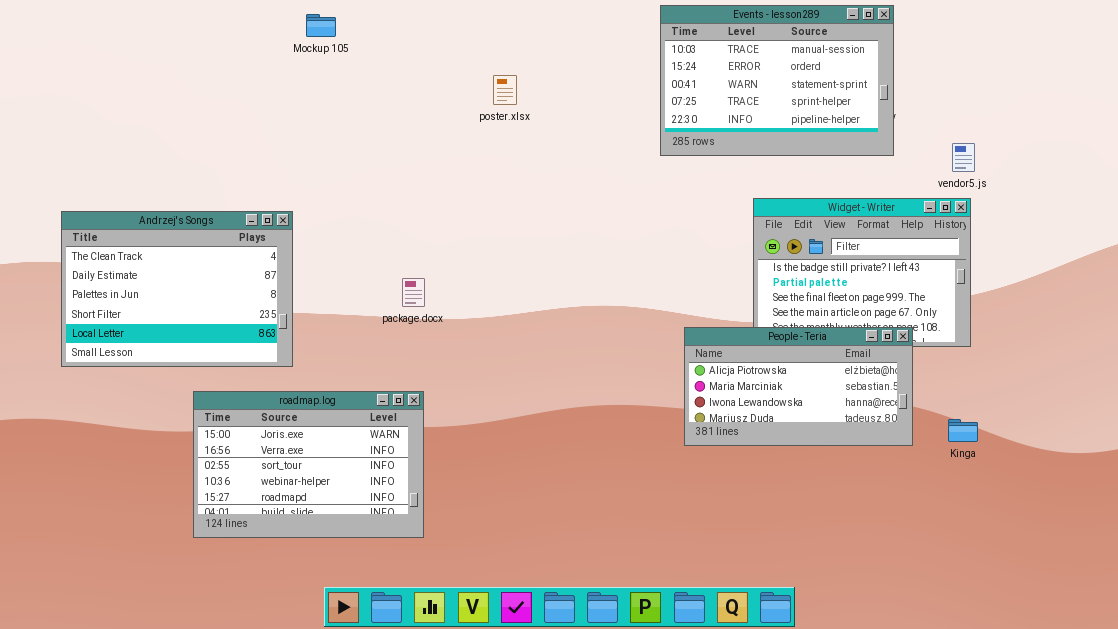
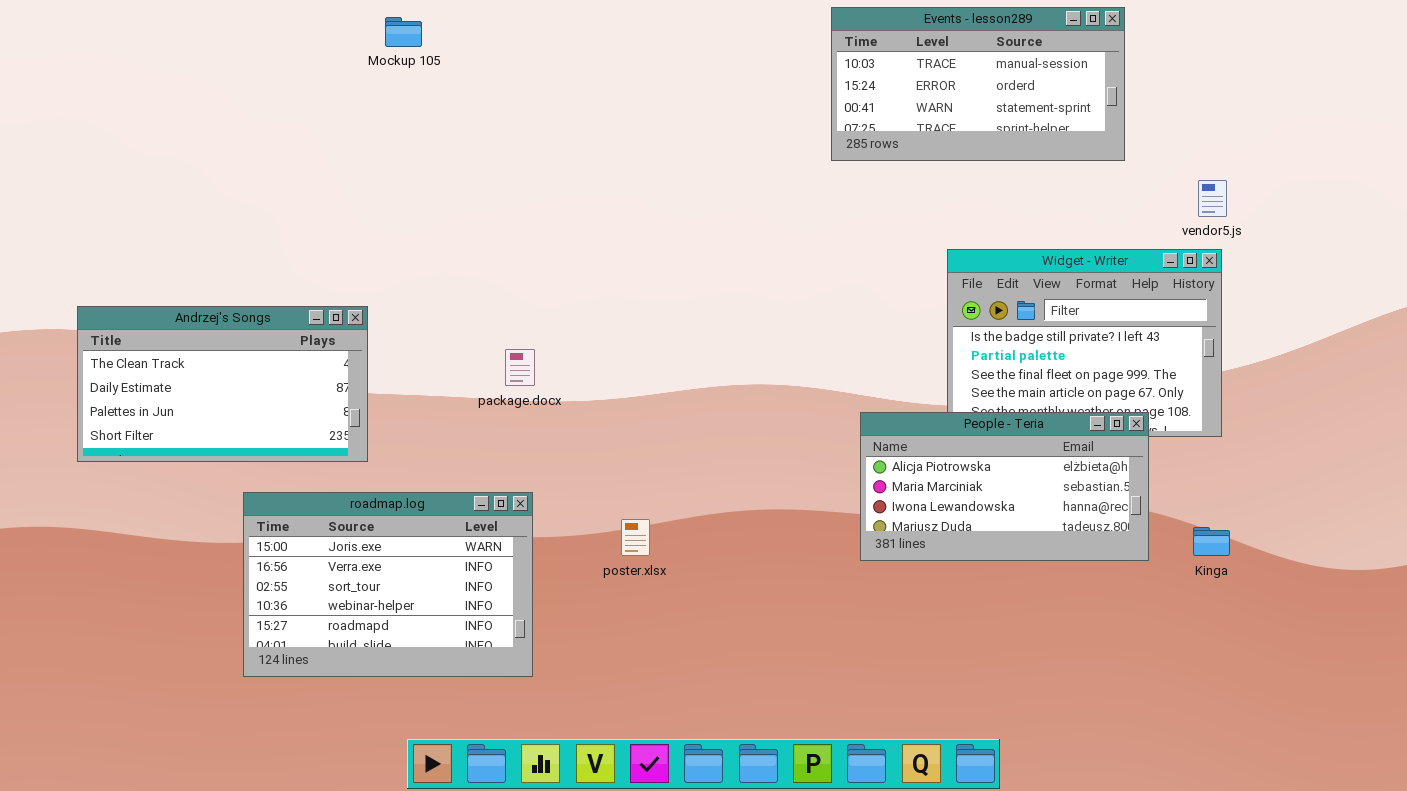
Events - lesson289: [660,5,894,156] -> [831,7,1125,161], resized
poster.xlsx: [493,75,517,105] -> [621,519,650,556], moved
Andrzej's Songs: [61,211,293,367] -> [77,306,368,462], resized

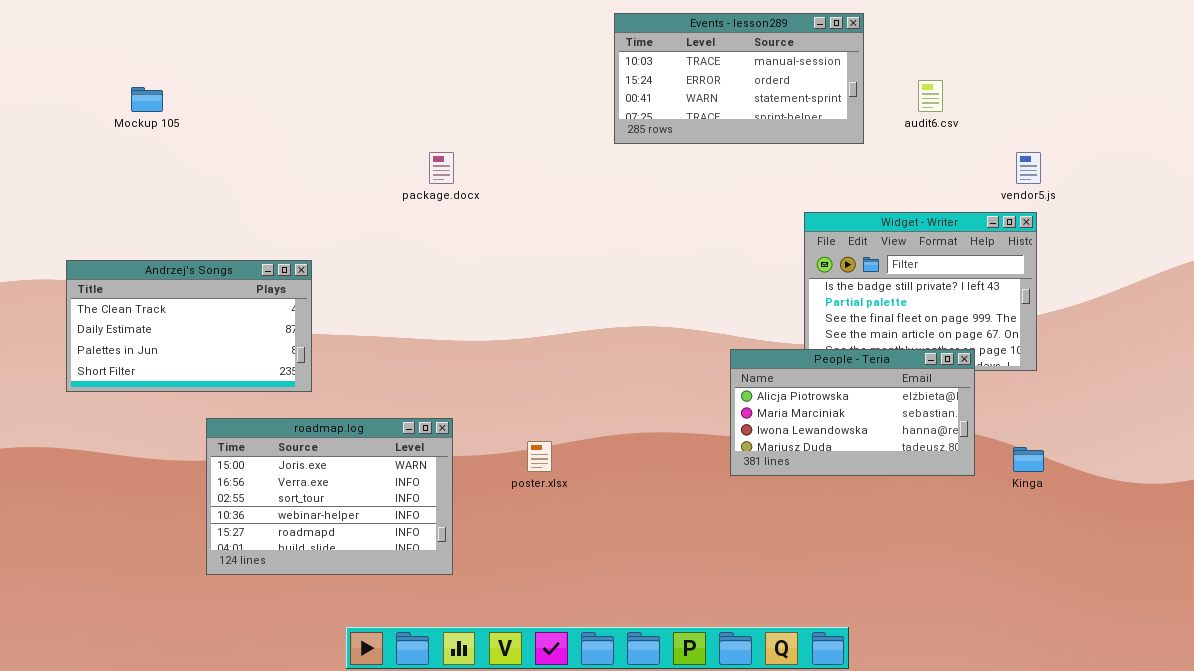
Events - lesson289: [831,7,1125,161] -> [614,13,864,144], moved
Mockup 105: [385,17,422,47] -> [131,87,163,112], moved
package.docx: [505,349,535,386] -> [429,152,454,184], moved

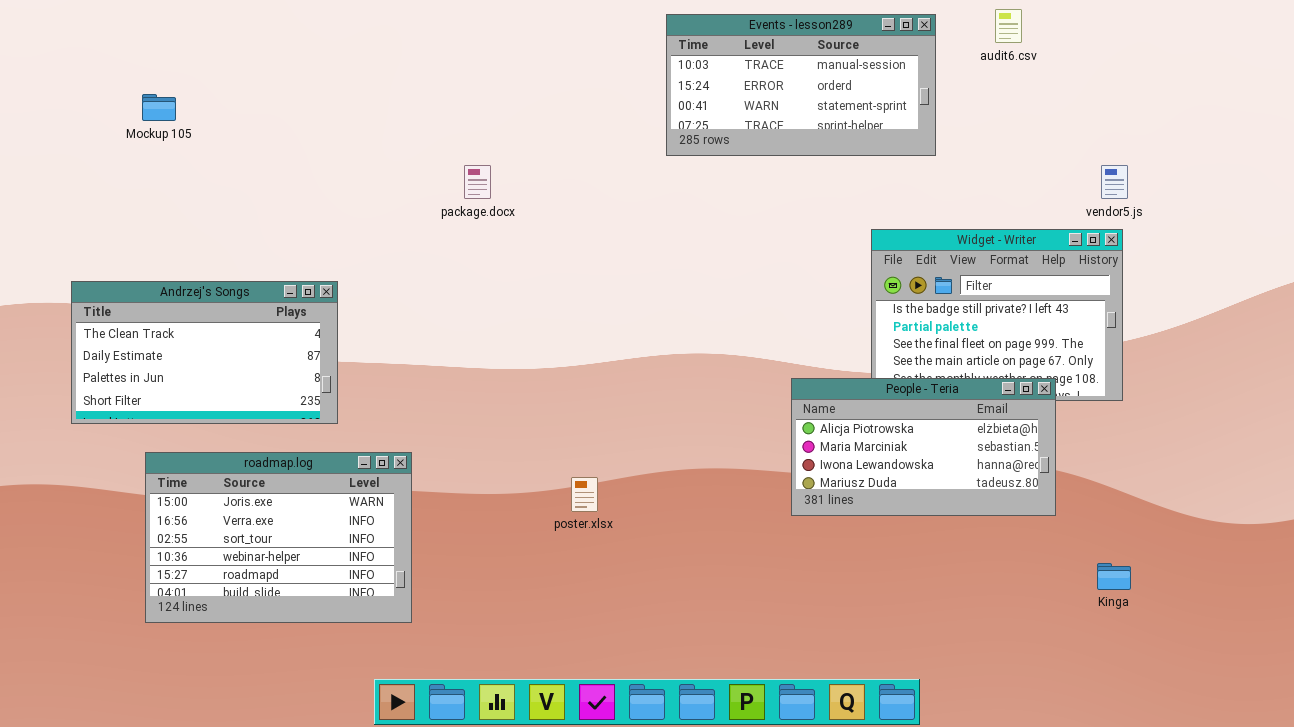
audit6.csv: [918,80,943,112] -> [995,9,1022,43], moved
roadmap.log: [206,418,453,575] -> [145,452,412,623], moved
Kinga: [1013,447,1044,472] -> [1097,563,1131,590], moved

